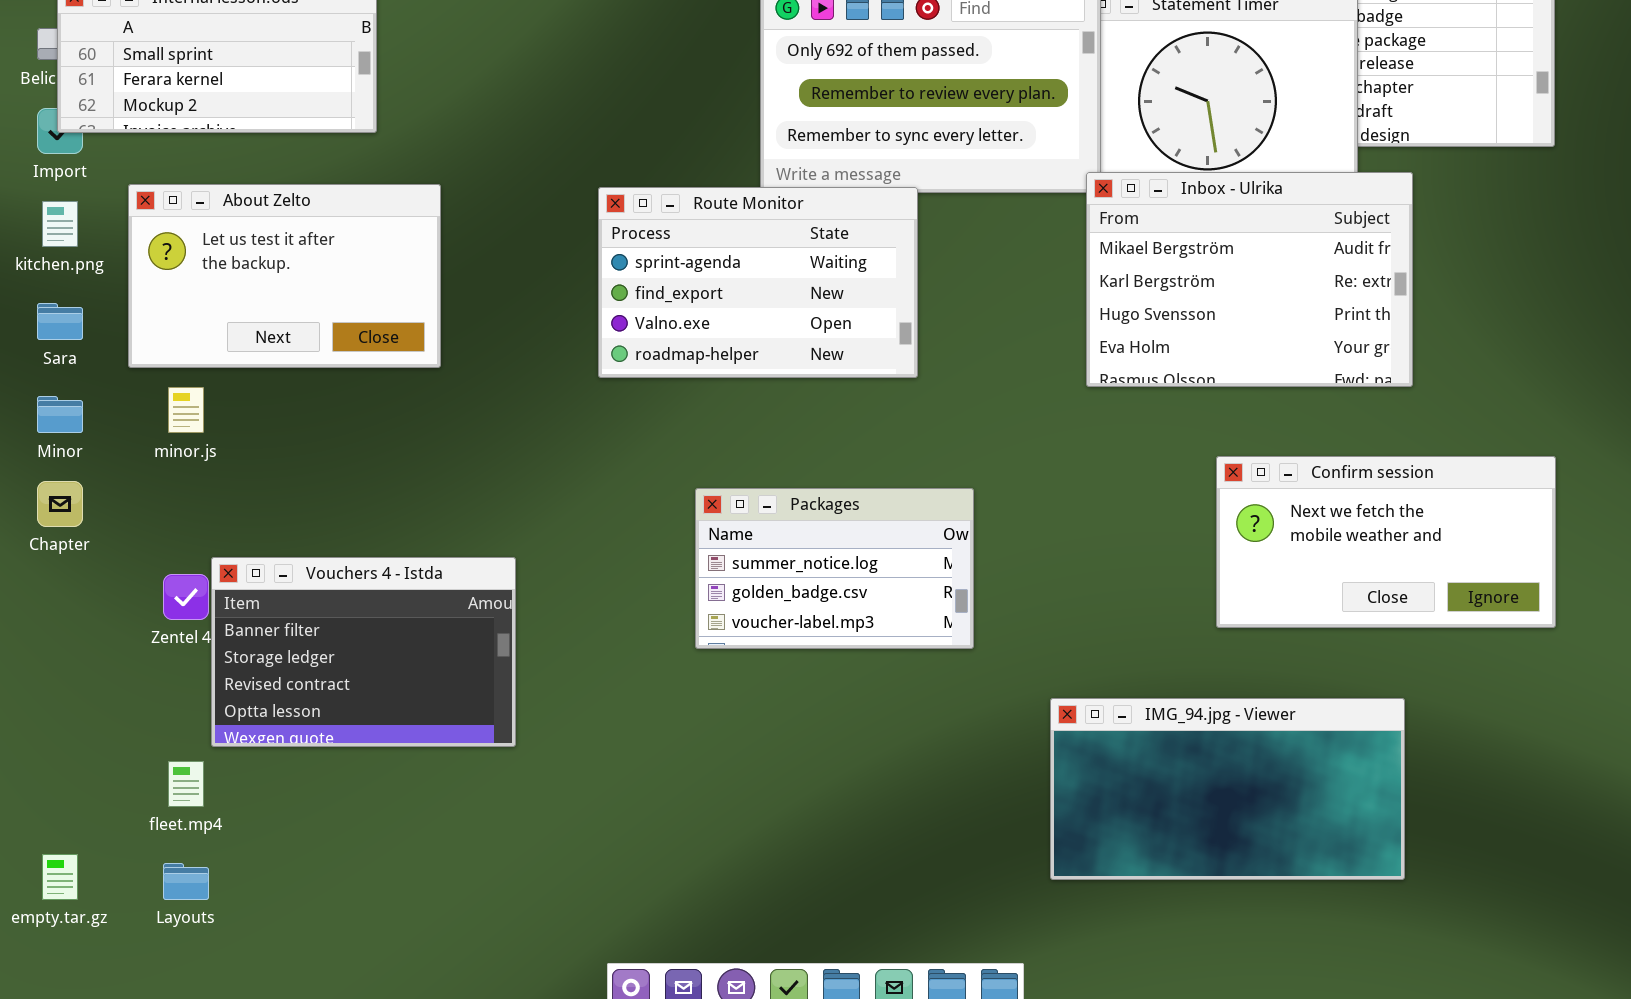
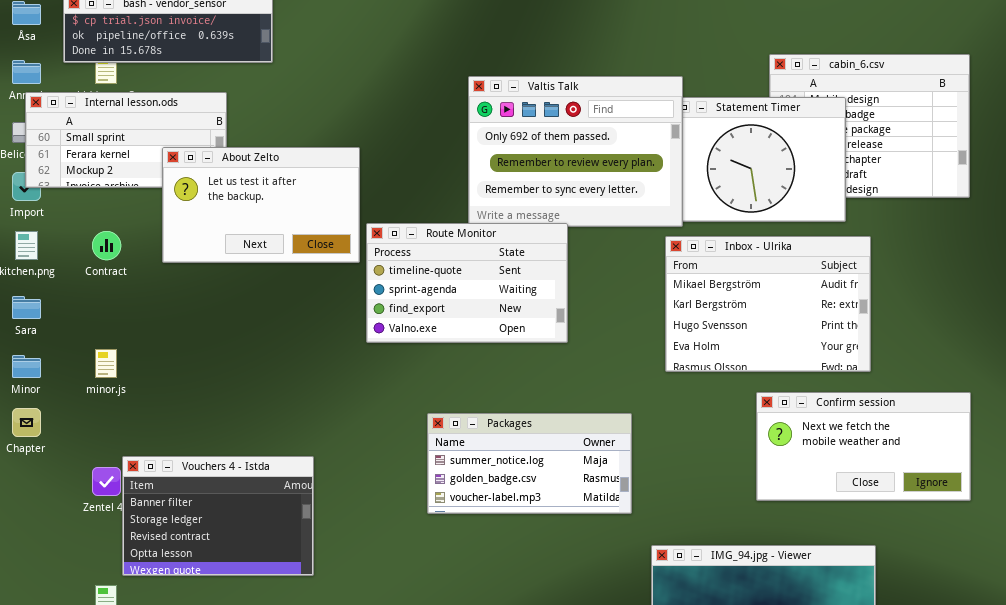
Inbox - Ulrika: [1086,172,1413,387] -> [665,236,871,372], moved
About Zelto: [128,184,441,368] -> [162,147,360,263], moved
Route Monitor: [598,187,918,378] -> [366,223,568,343], scrolled up 1 row
Packages: [695,488,974,649] -> [427,413,632,514], resized

